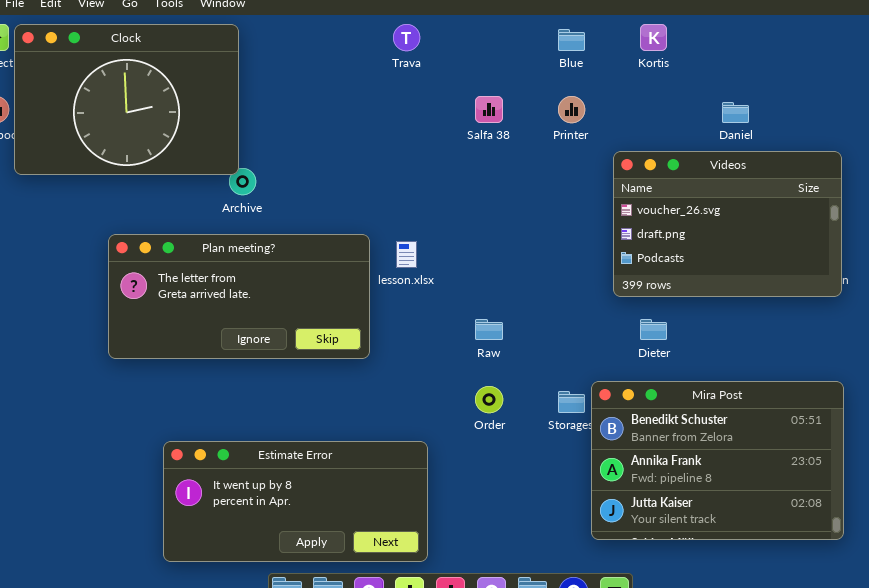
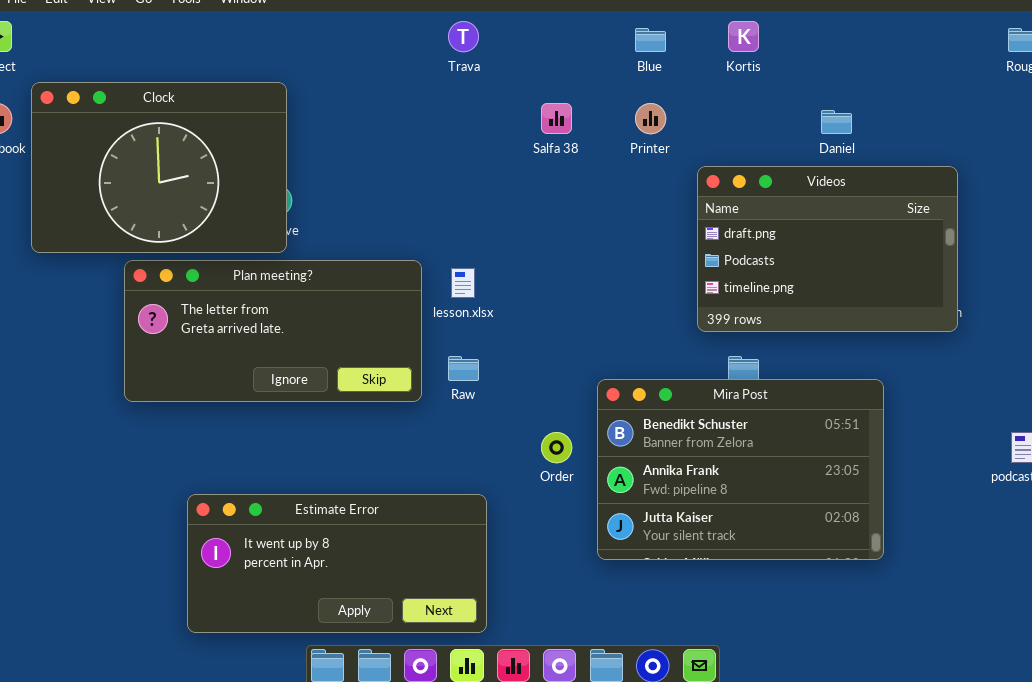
Clock: [14,24,239,175] -> [31,82,287,253], moved
Videos: [613,151,842,297] -> [697,166,958,332], scrolled down 1 row
Raw: [475,319,503,340] -> [448,356,479,381], moved
Mira Post: [591,381,844,540] -> [597,379,884,560], moved

